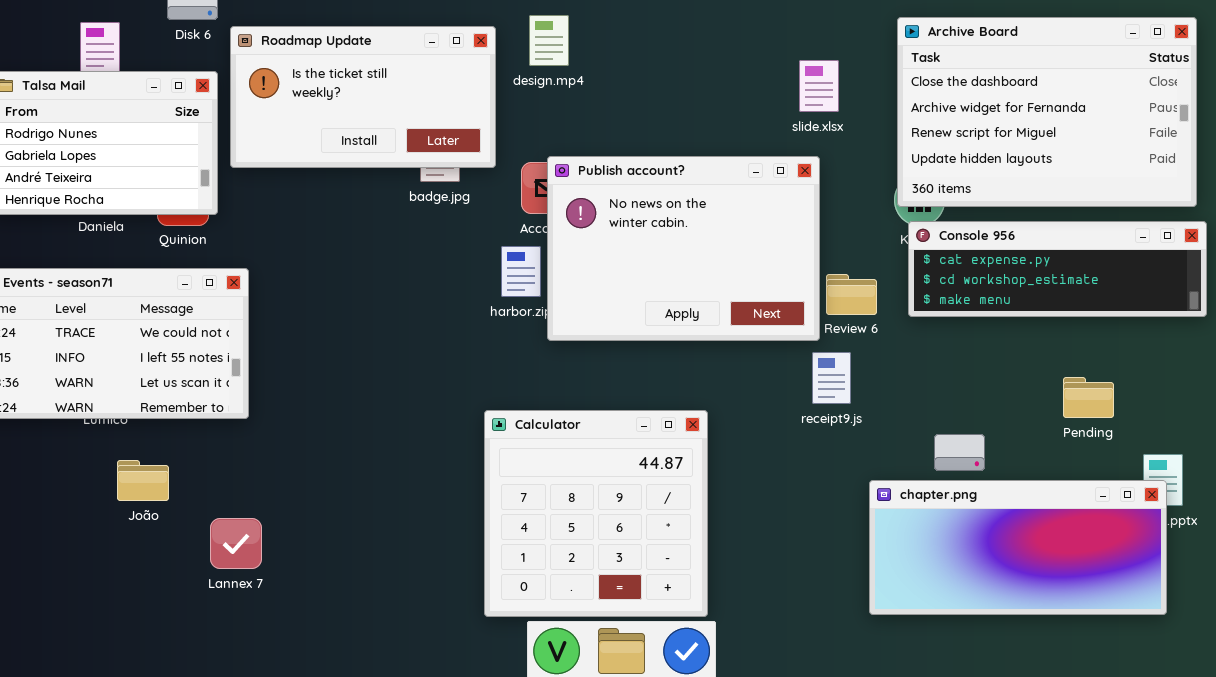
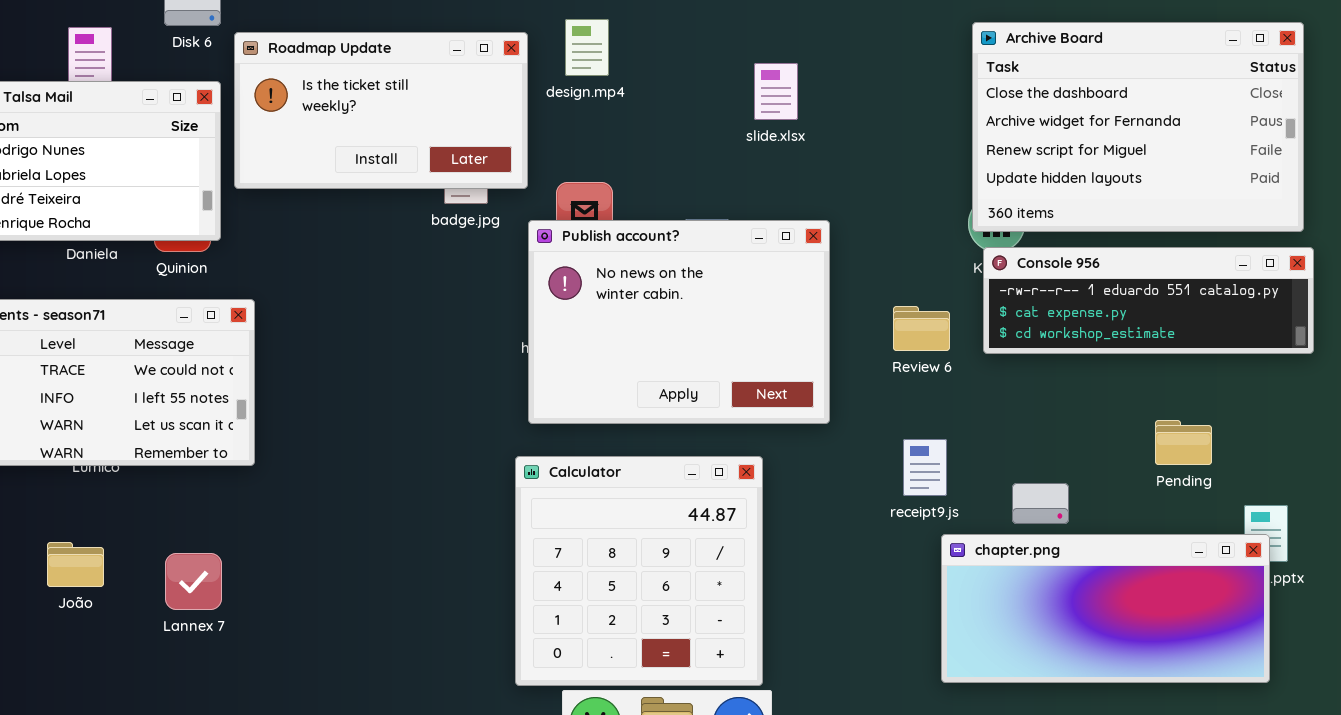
slide.xlsx: [799,60,839,112] -> [754,63,798,120], moved
Publish account?: [547,156,820,341] -> [528,220,830,424], moved
Console 956: [908,221,1207,317] -> [983,247,1314,354], scrolled up 1 row
receipt9.js: [812,352,851,404] -> [903,439,947,496], moved
João: [117,460,169,501] -> [47,542,104,587], moved
Lannex 7: [210,518,262,569] -> [165,553,222,610], moved

